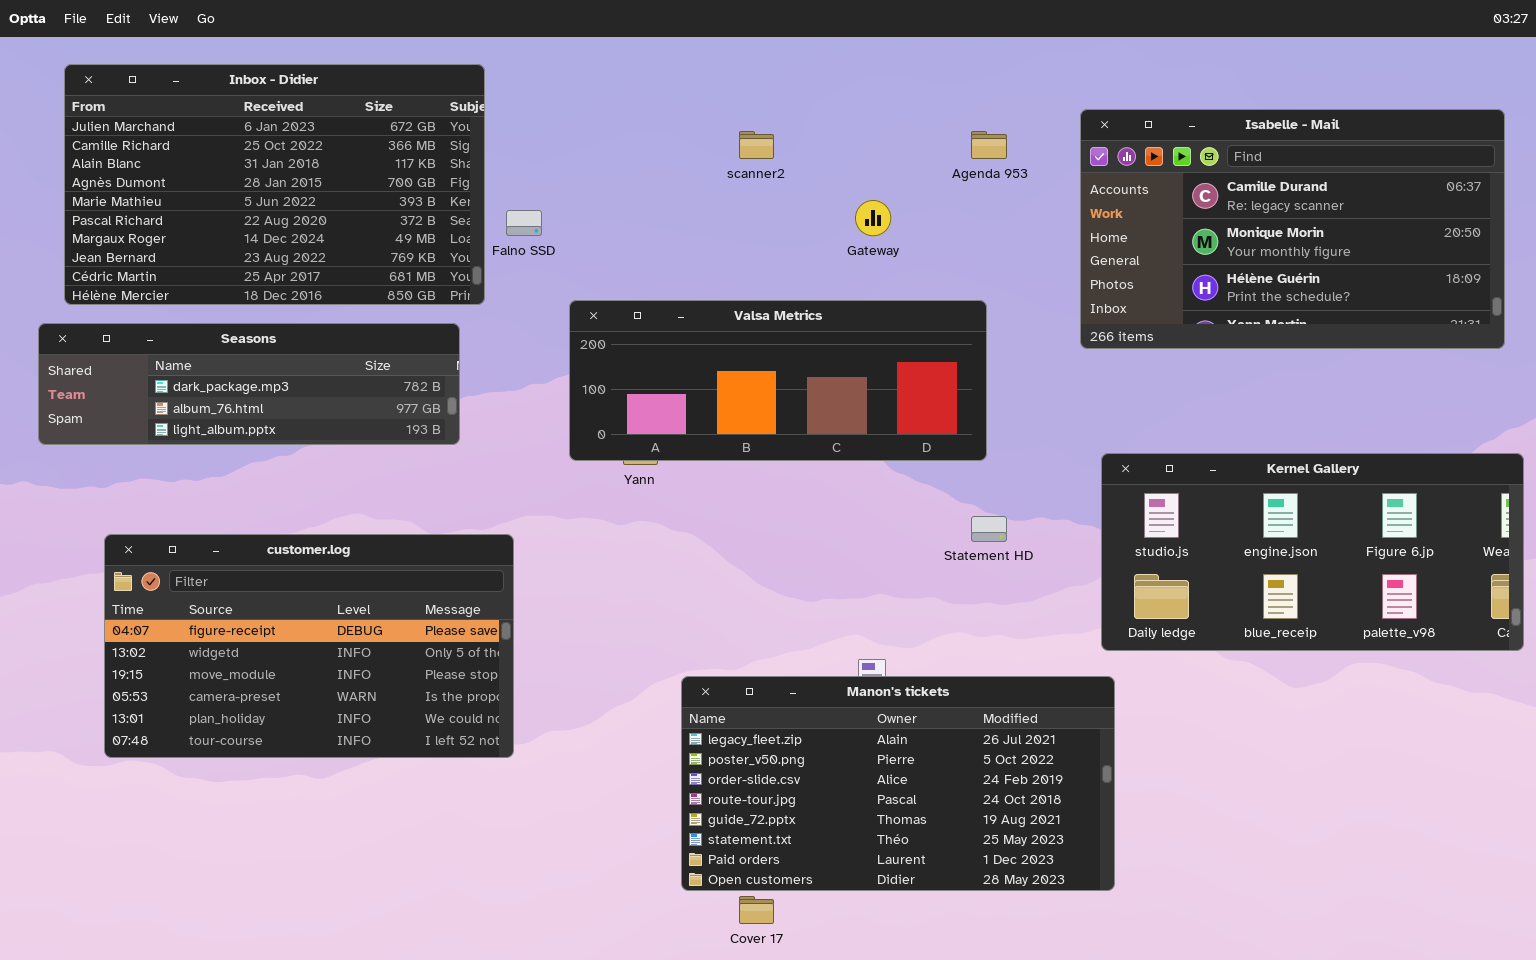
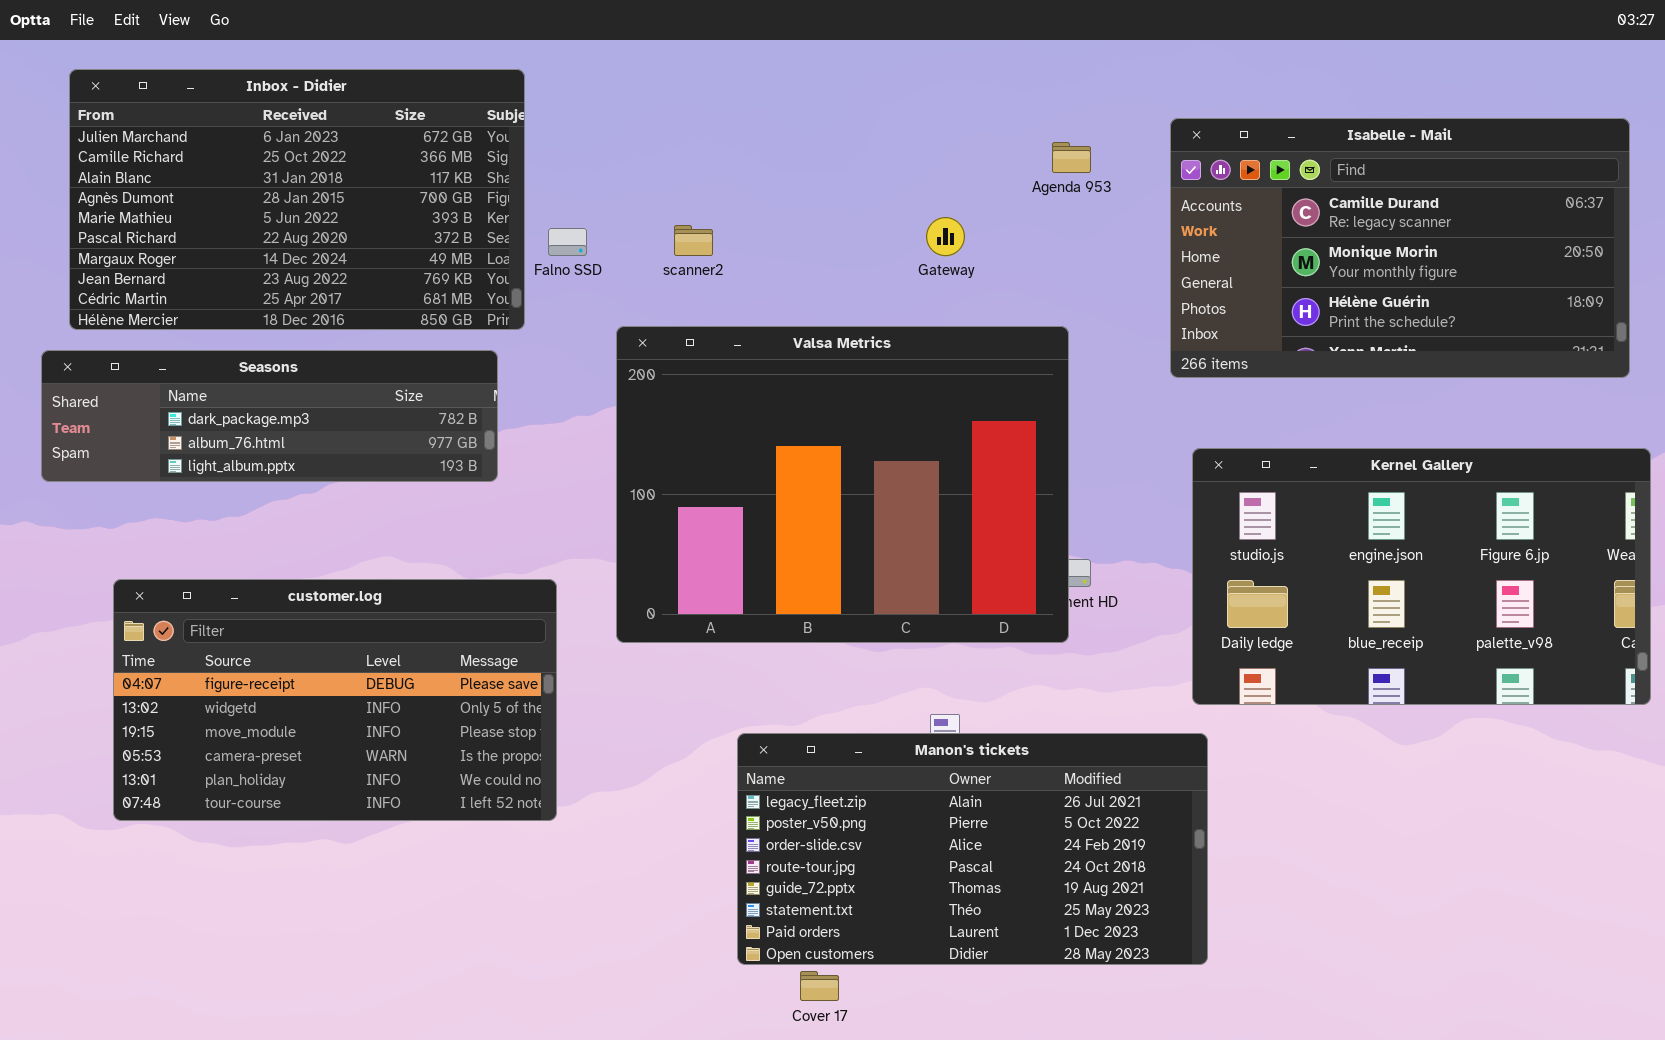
scanner2: [739,131,774,159] -> [674,225,713,256], moved
Valsa Metrics: [569,300,987,461] -> [616,326,1069,643], resized
Kernel Gallery: [1101,453,1524,651] -> [1192,448,1651,705], resized

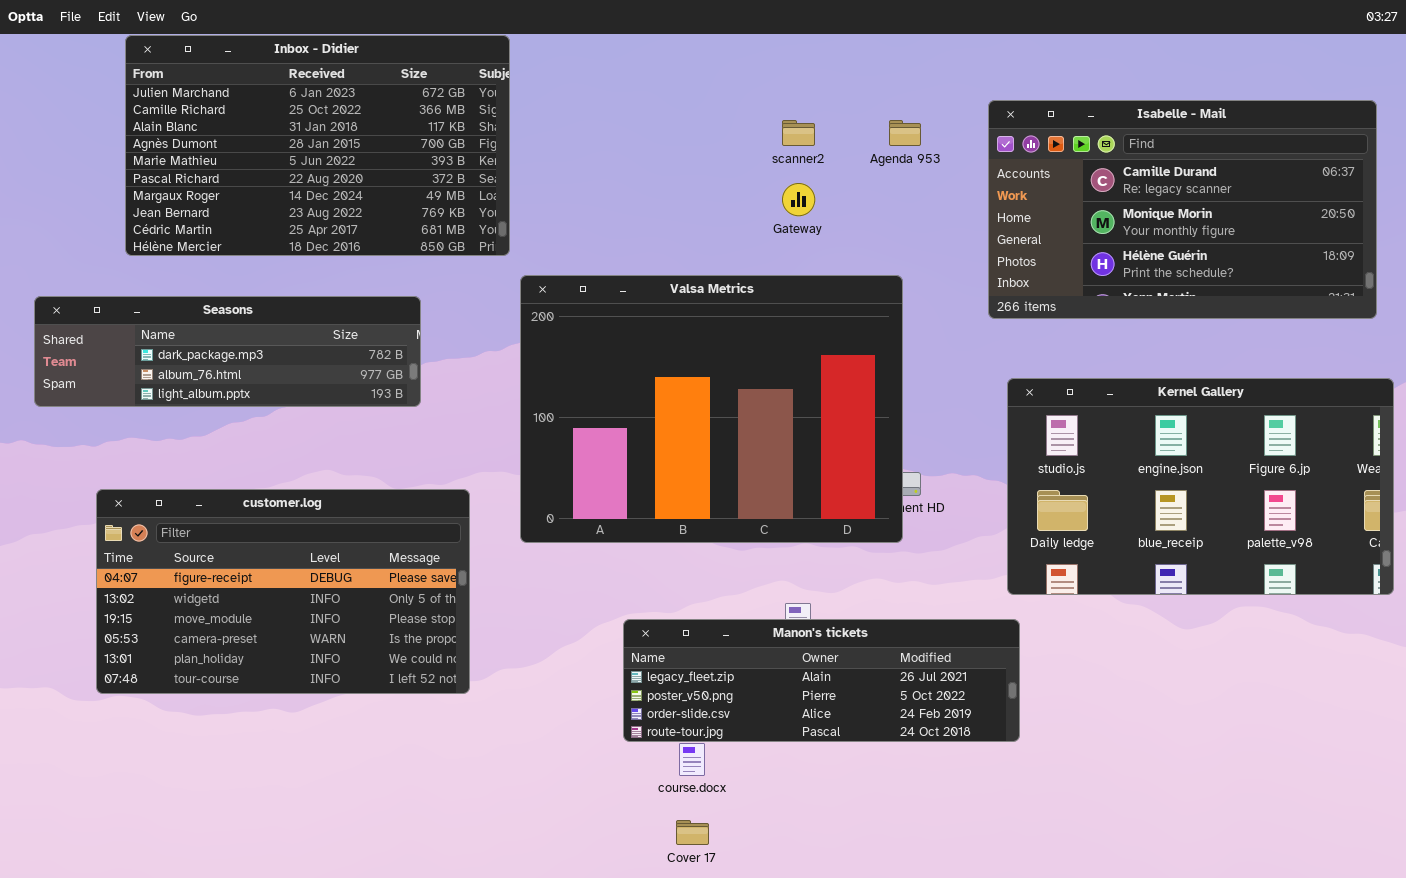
Inbox - Didier: [69,69,525,330] -> [125,35,510,256], moved
scanner2: [674,225,713,256] -> [782,120,815,146], moved
Manon's tickets: [737,733,1208,965] -> [623,619,1020,742], resized

